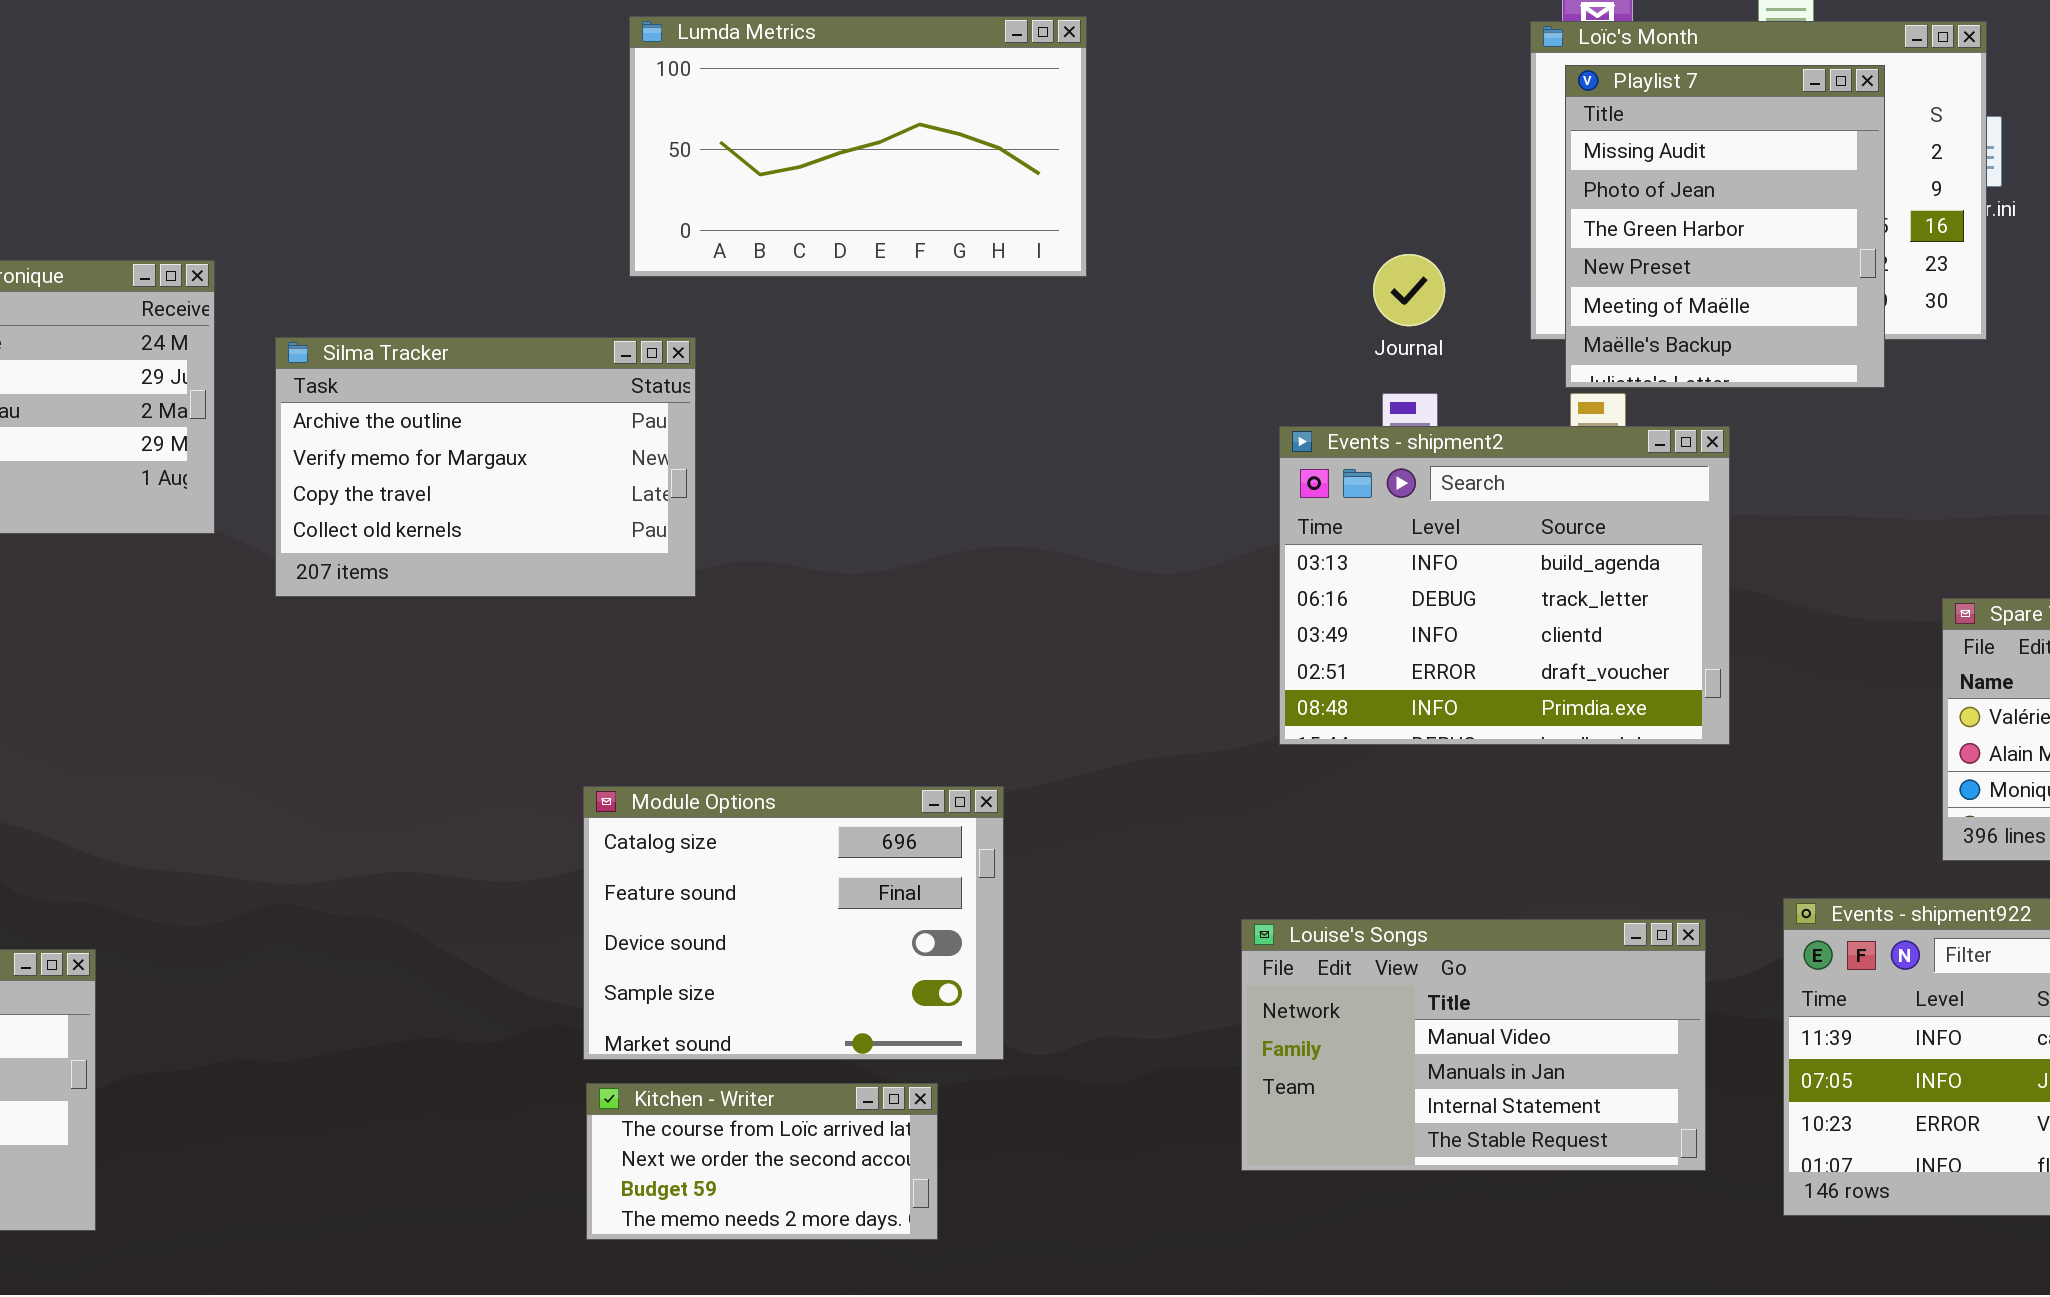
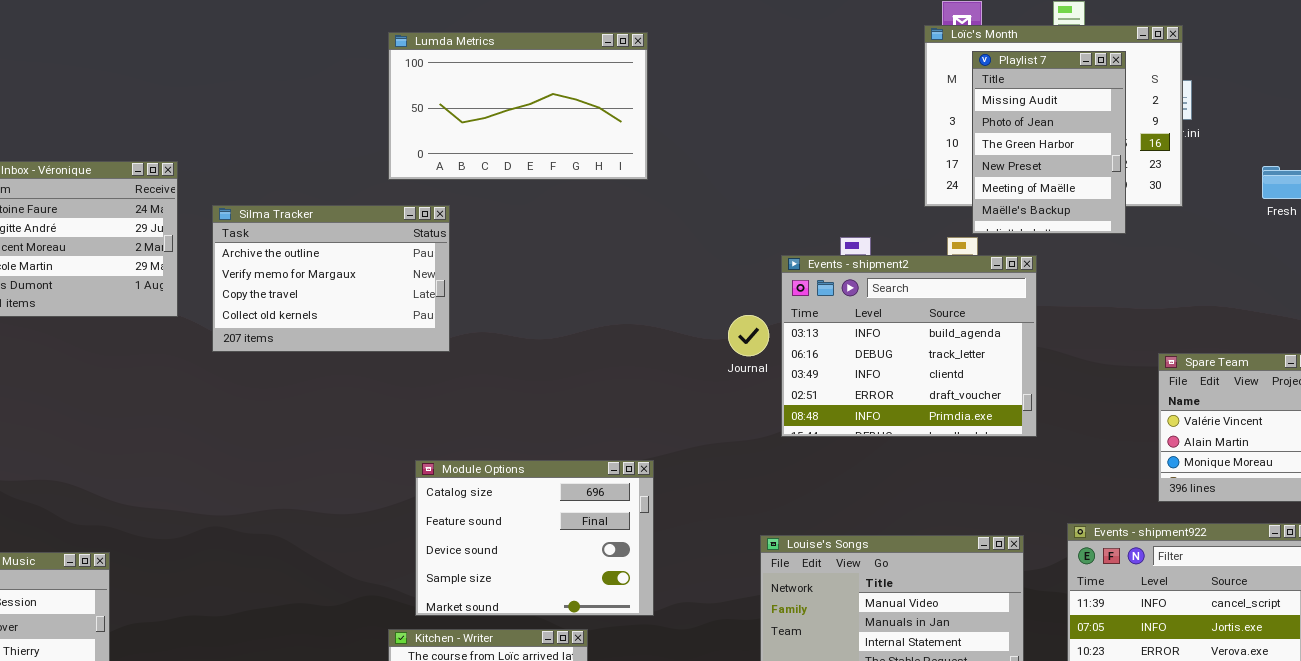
Lumda Metrics: [629,16,1087,277] -> [388,32,648,180], moved
Playlist 7: [1565,65,1885,388] -> [972,51,1126,234], resized
Journal: [1373,254,1445,326] -> [728,315,769,356], moved
Module Options: [583,786,1004,1060] -> [415,460,654,616], moved

